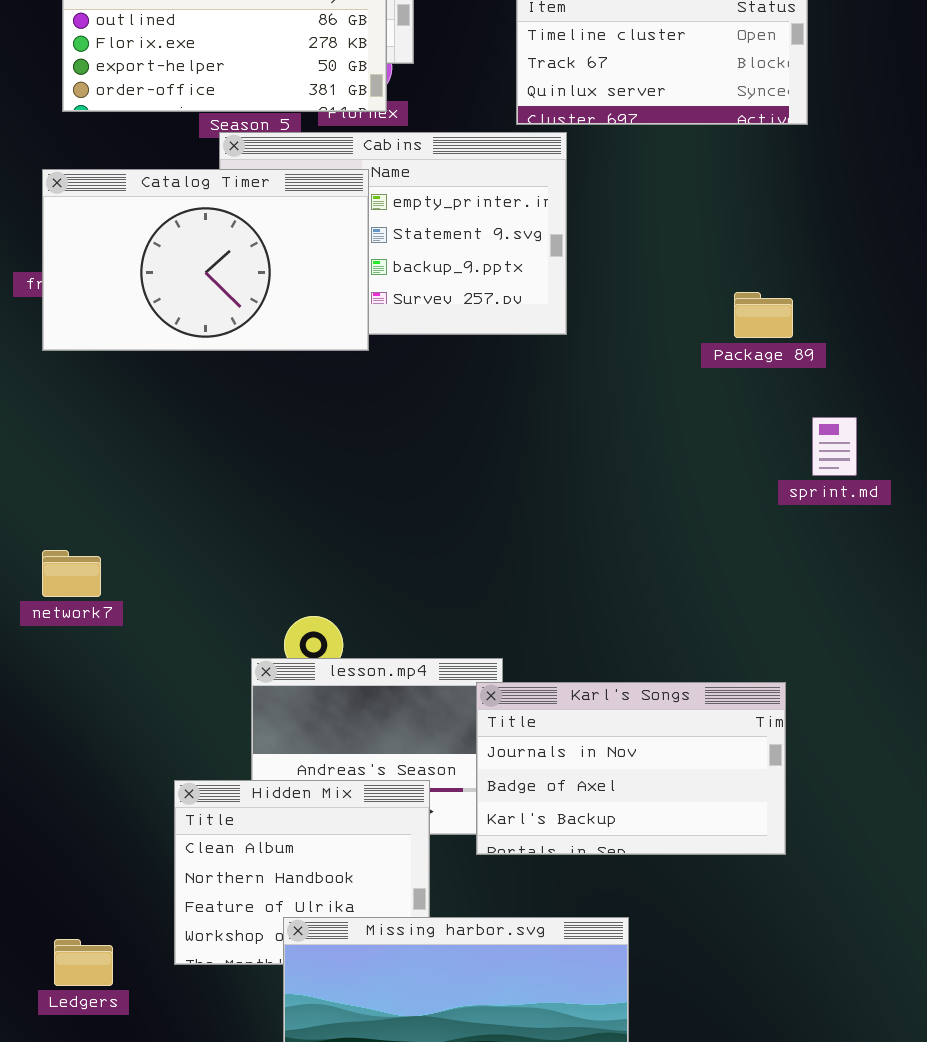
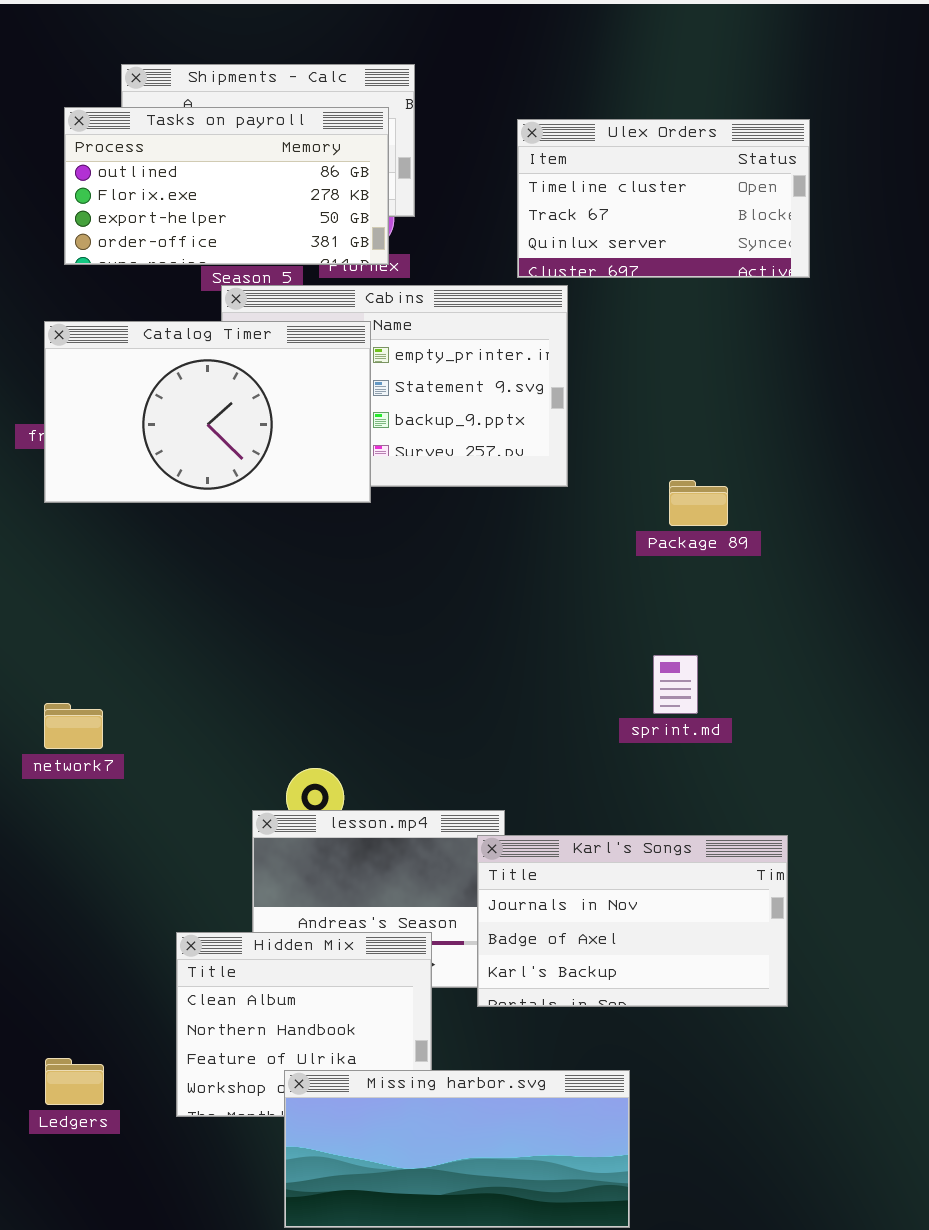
Package 89: [734,292,793,338] -> [669,480,728,526], moved
sprint.md: [812,417,857,476] -> [653,655,698,714], moved
Ledgers: [54,939,113,986] -> [45,1058,104,1105], moved

